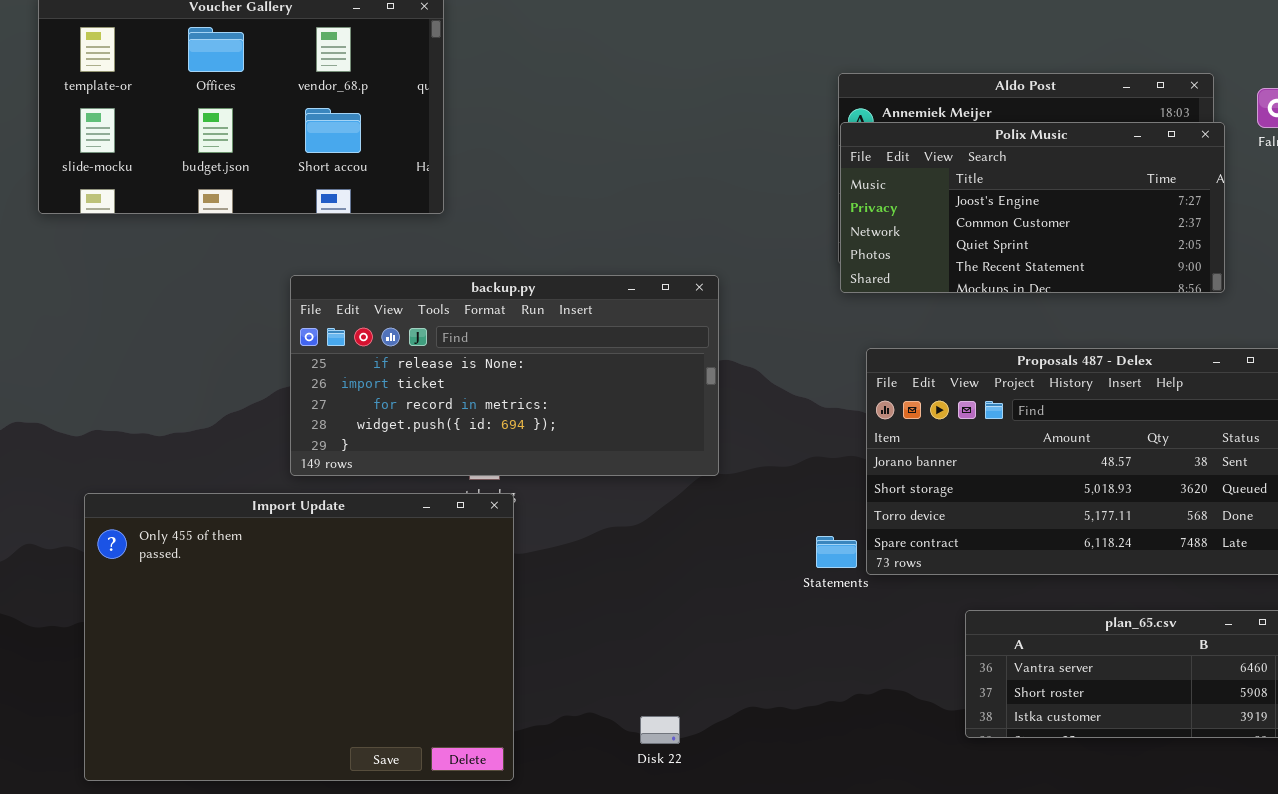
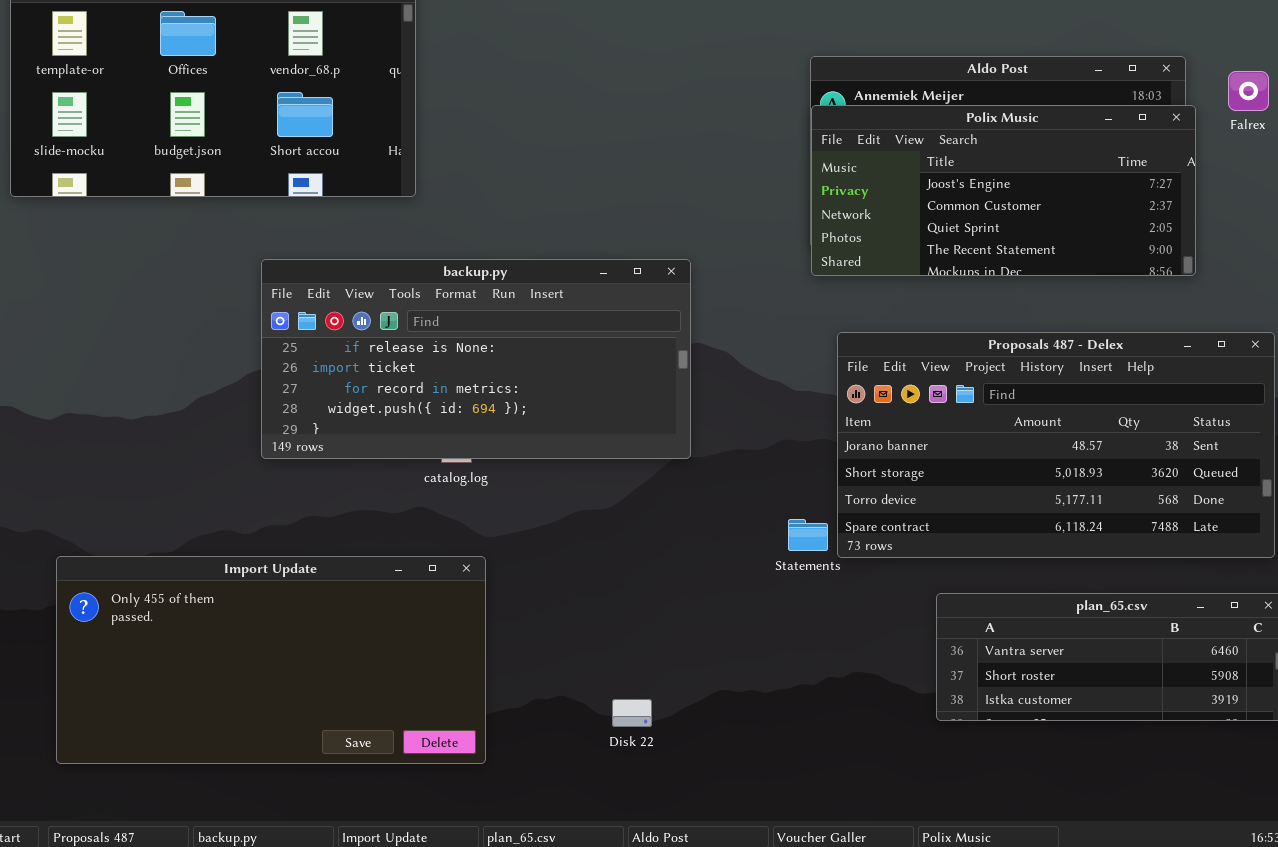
Import Update: [84,493,514,781] -> [56,556,486,764], resized

